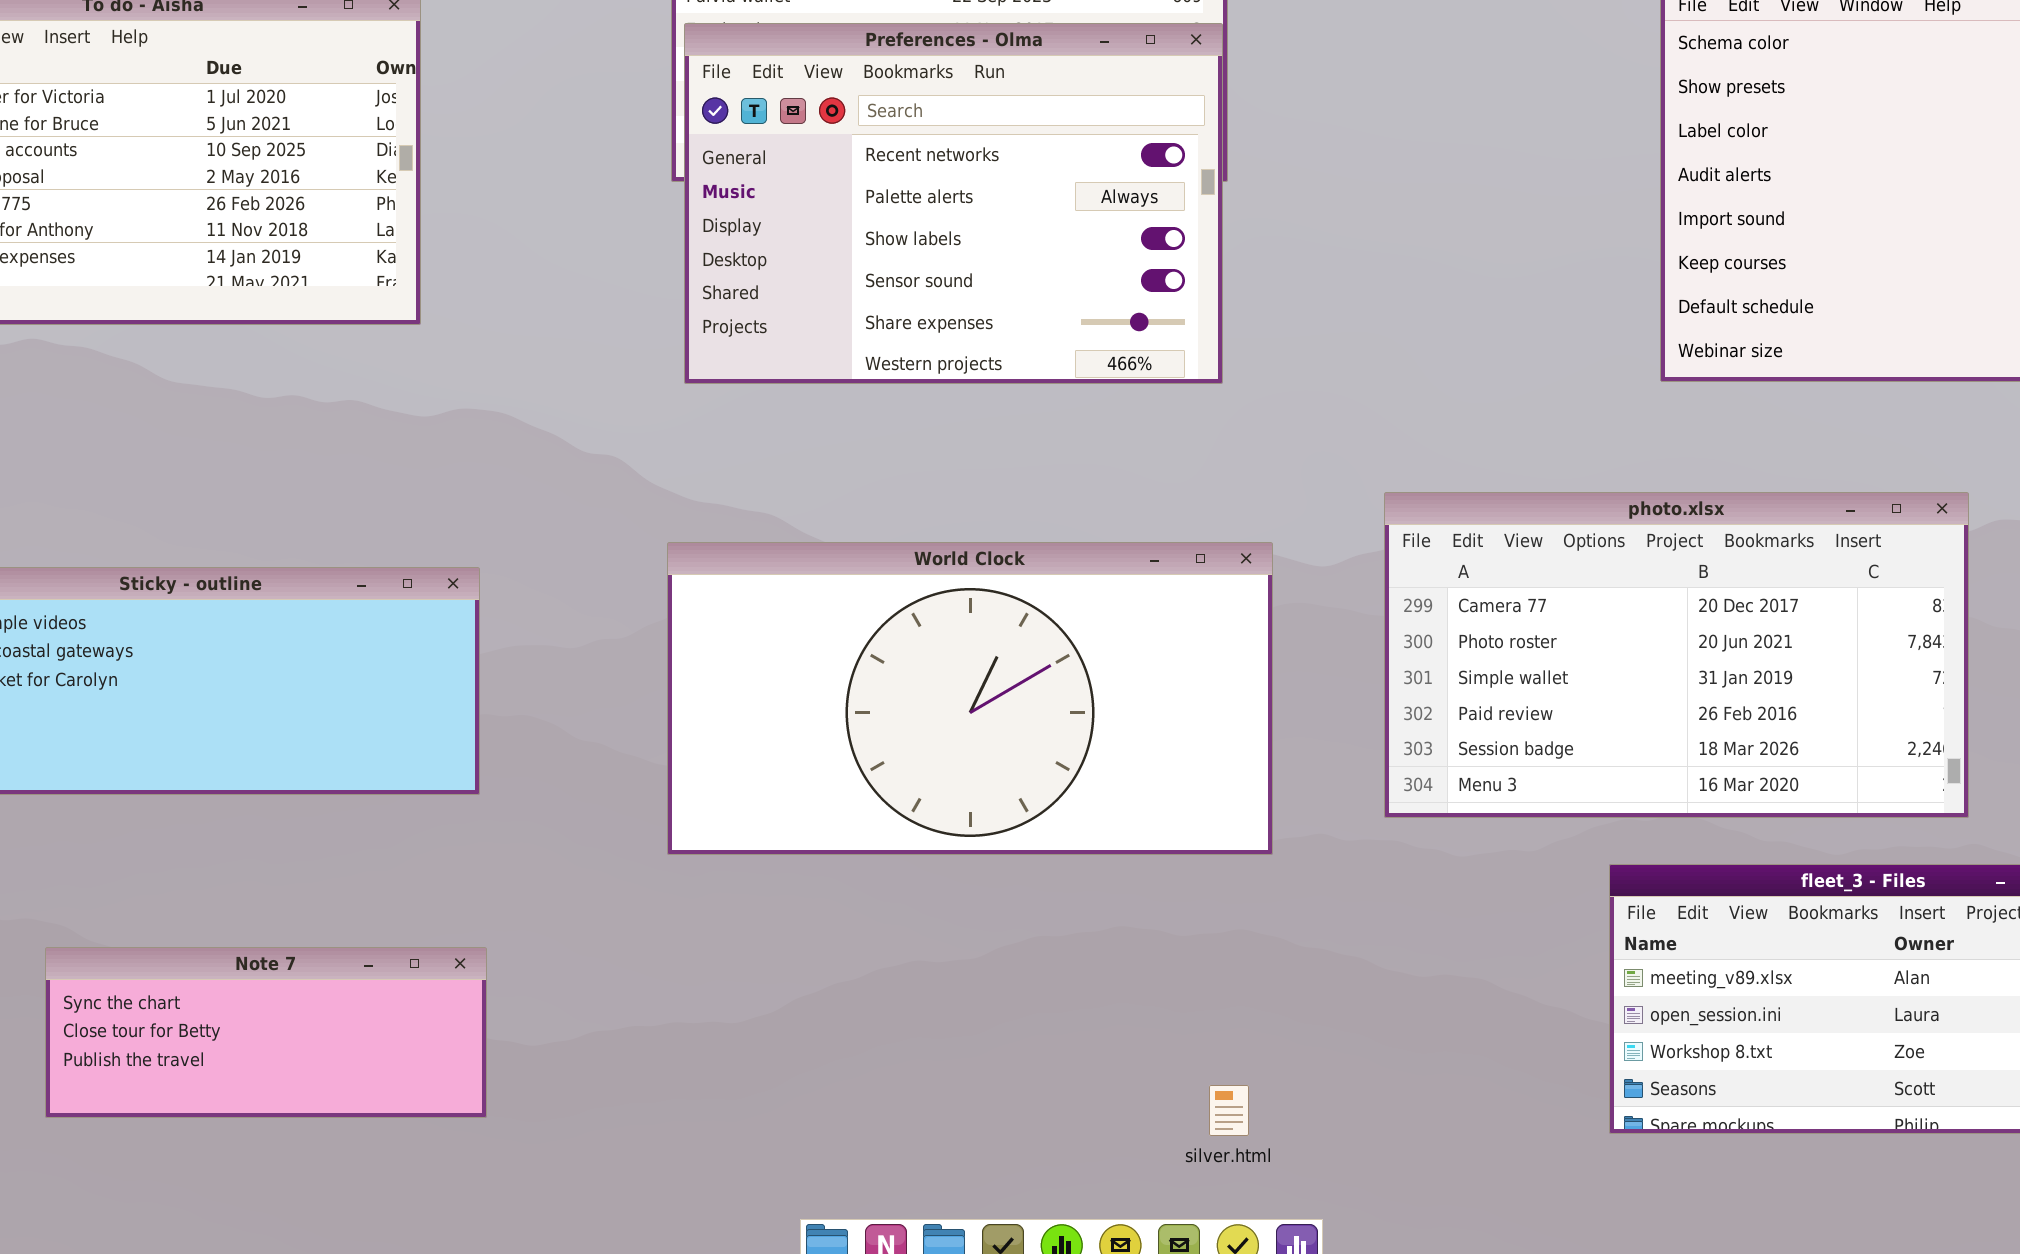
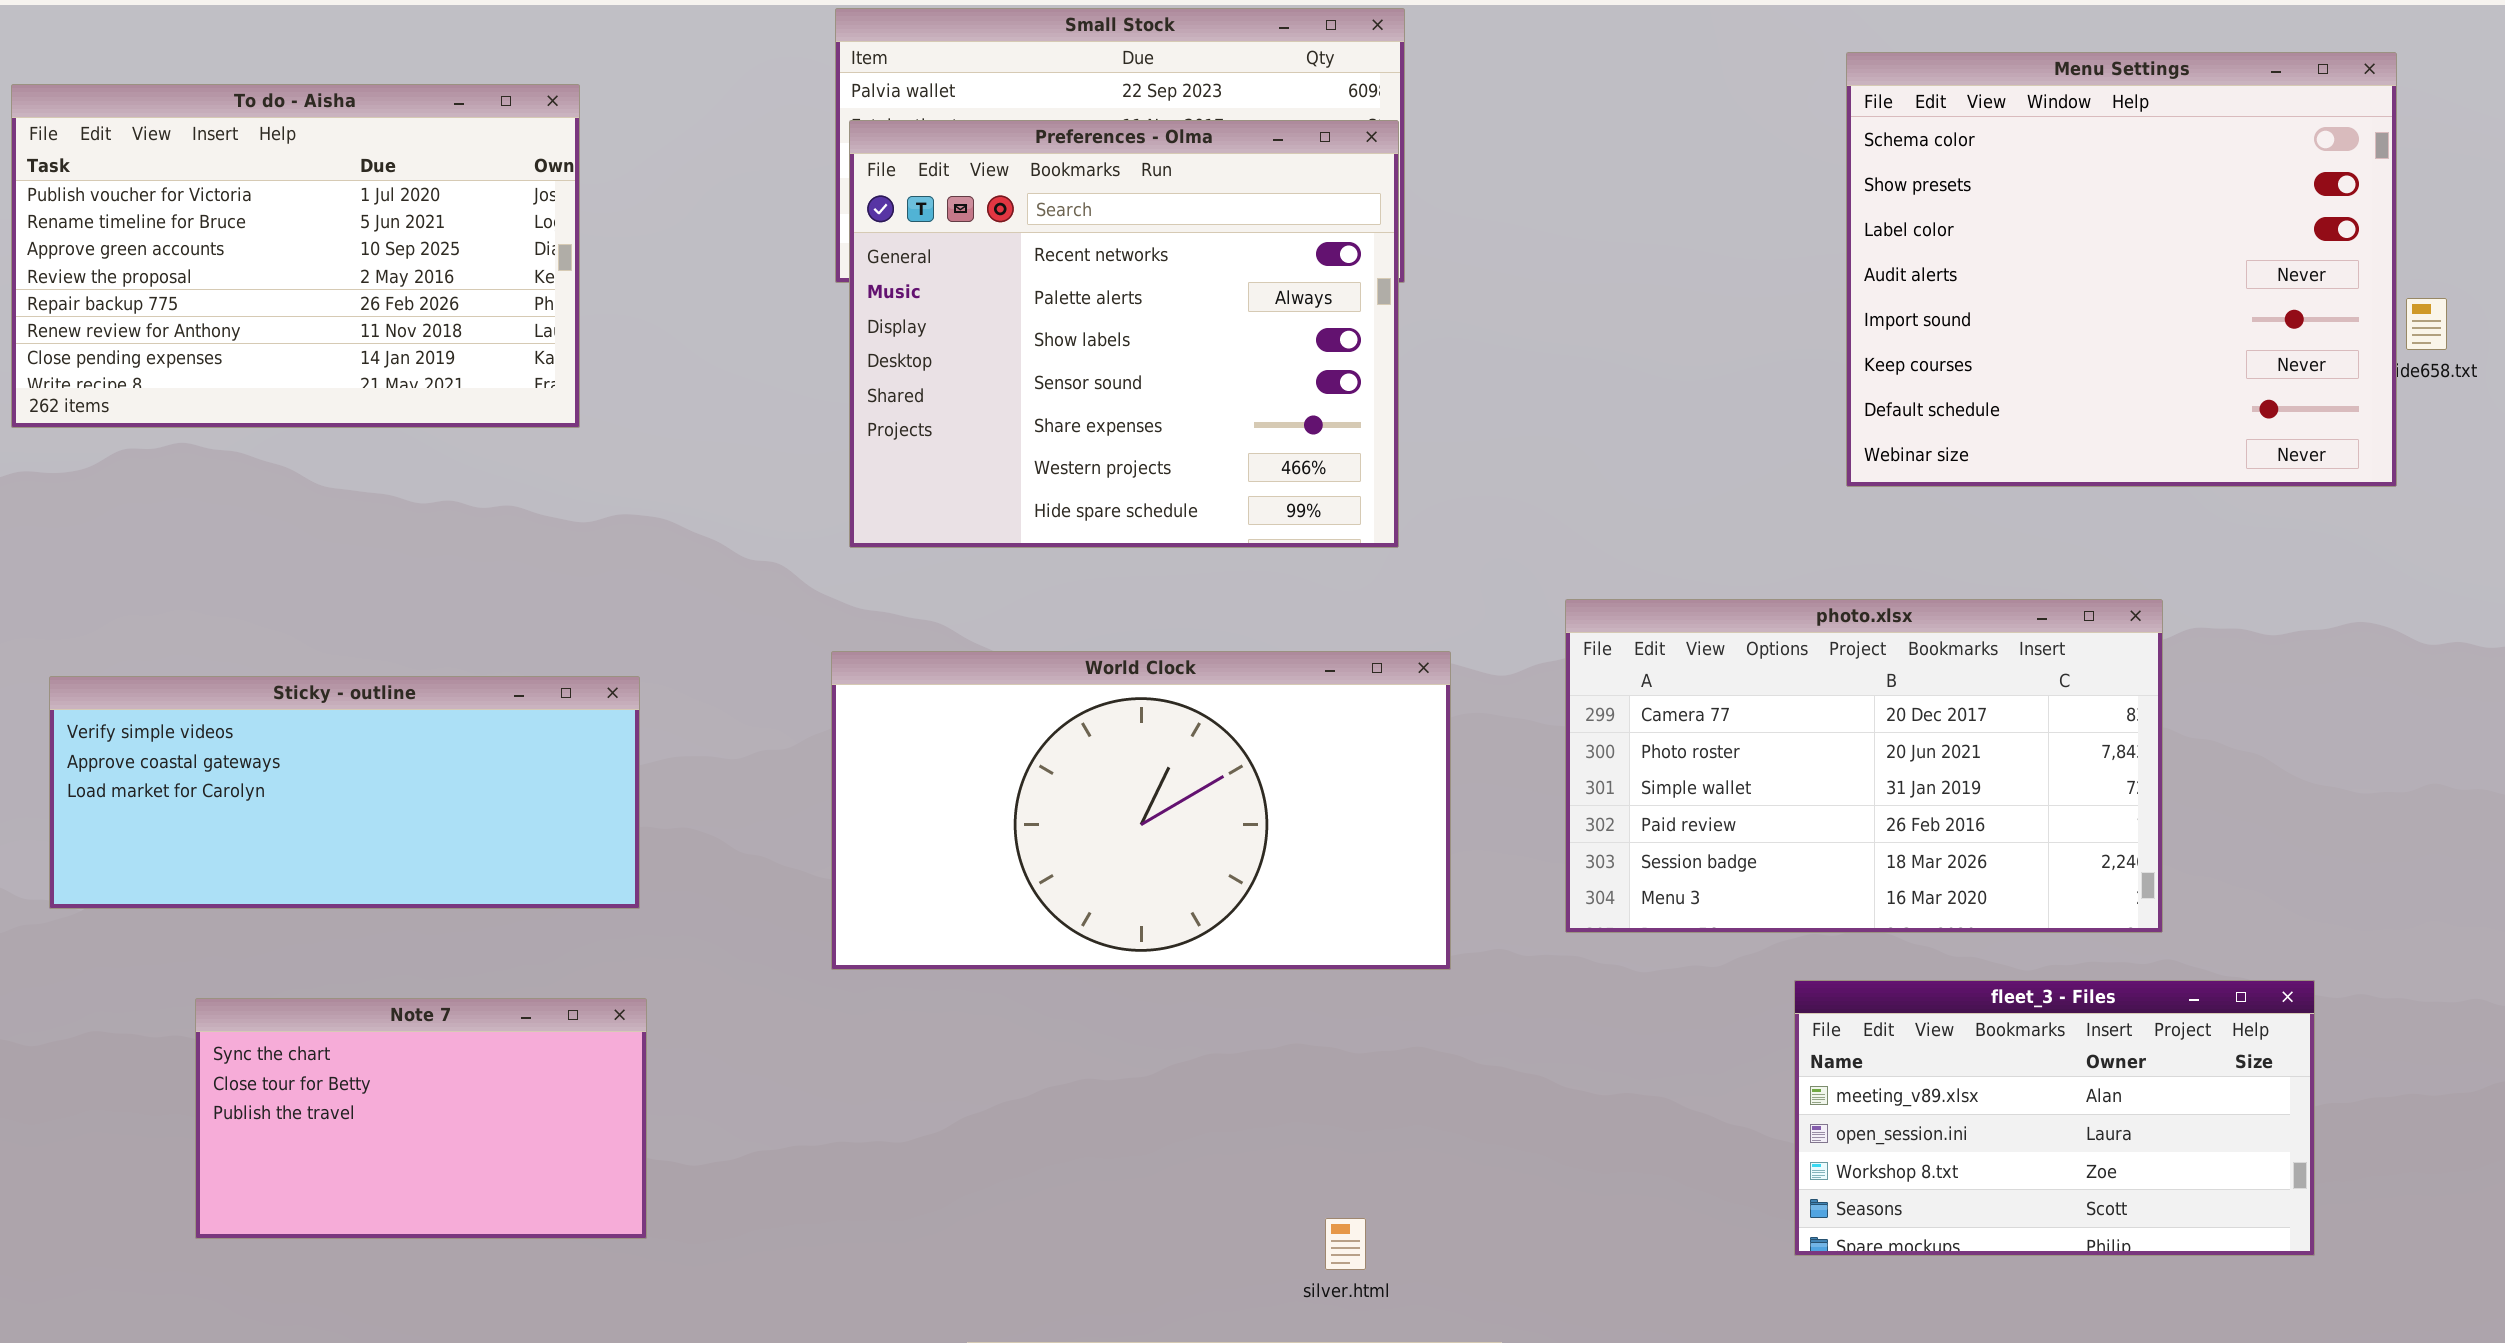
Preferences - Olma: [684,23,1223,384] -> [849,120,1399,548], resized
Note 7: [45,947,487,1118] -> [195,998,647,1239], resized
silver.html: [1209,1085,1249,1136] -> [1325,1218,1366,1270], moved

